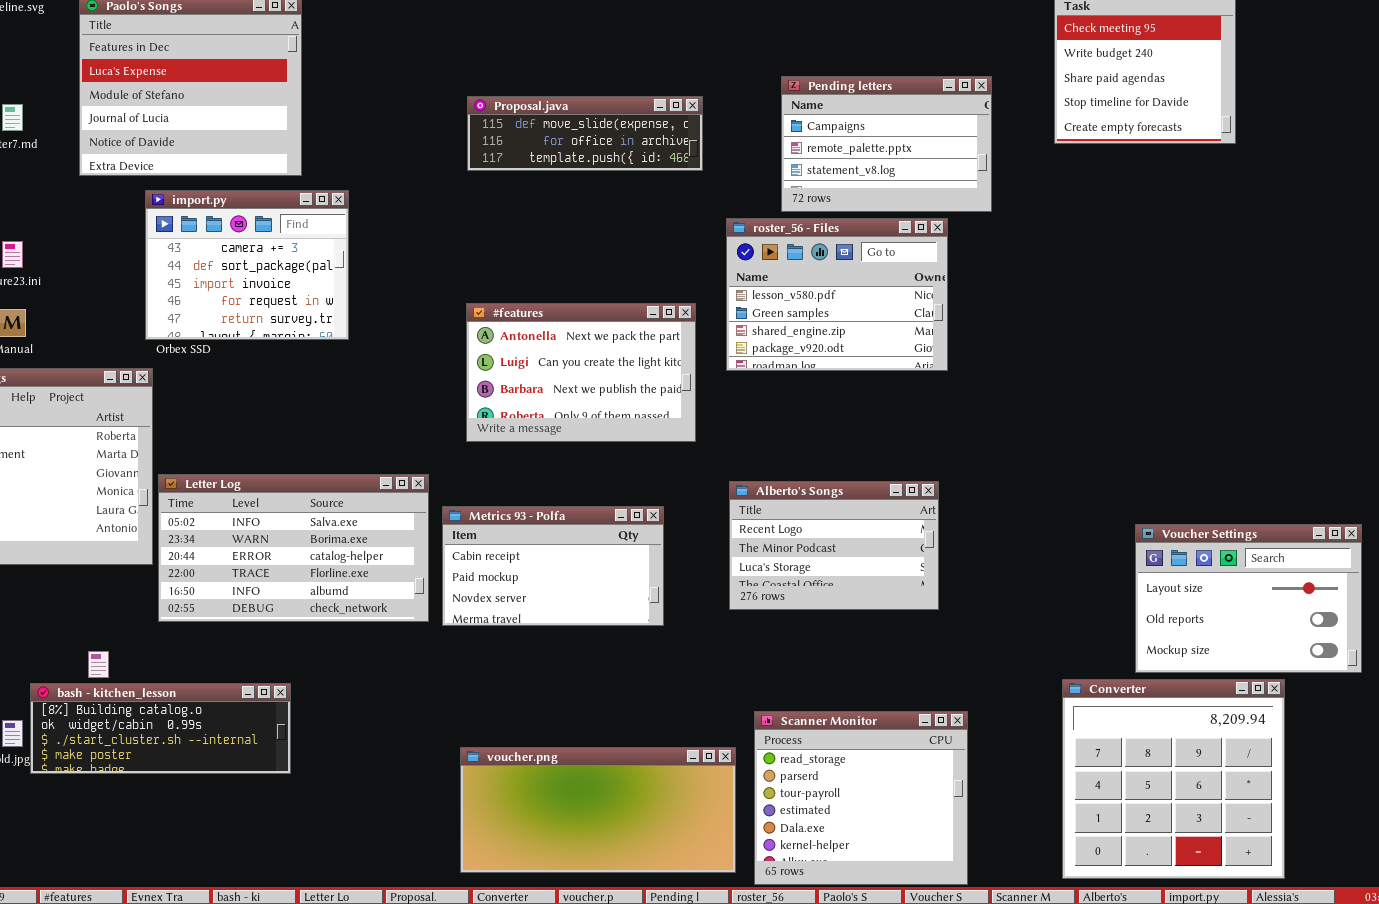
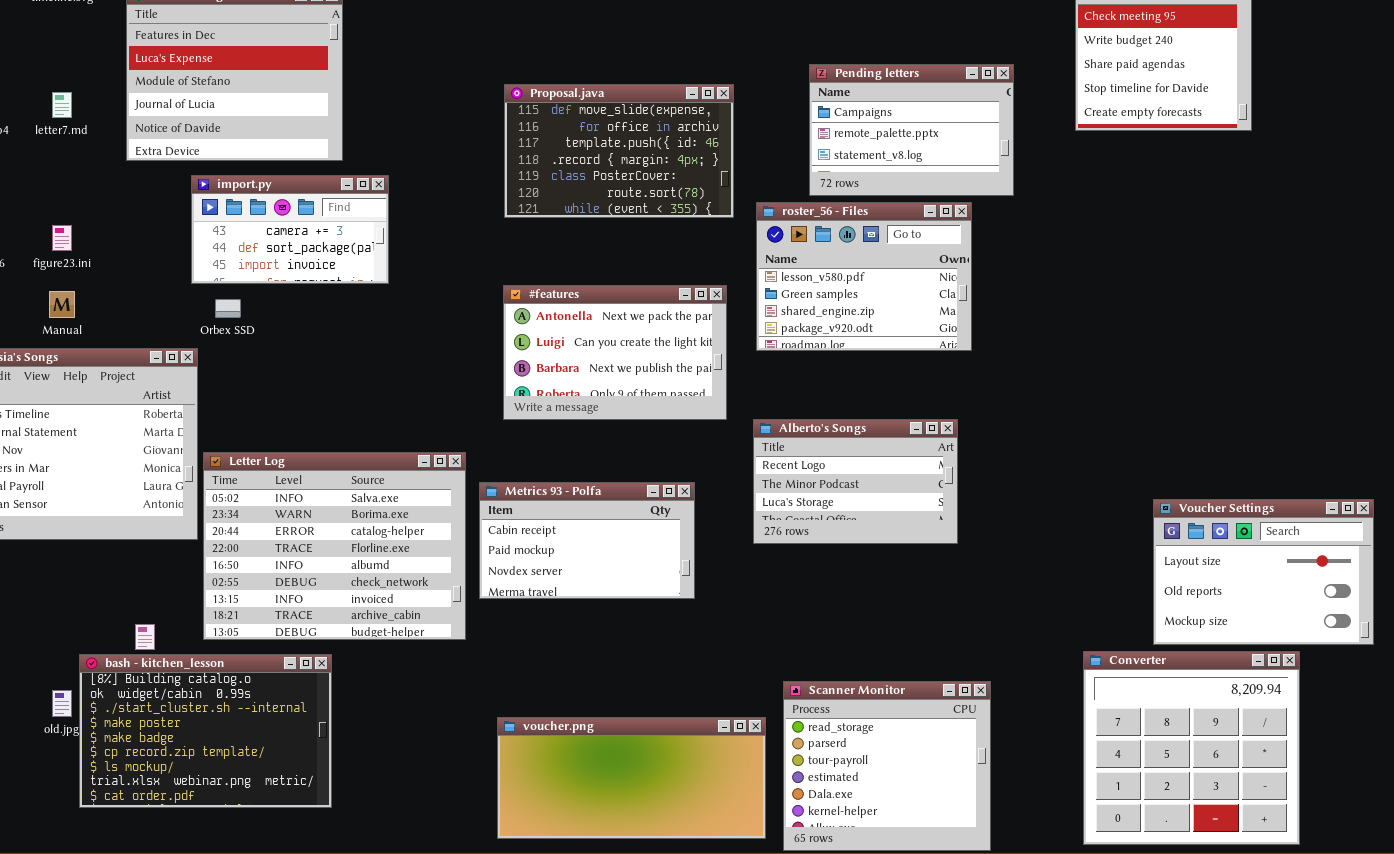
Proposal.java: [467,96,703,171] -> [504,84,734,218], resized
import.py: [145,190,349,340] -> [191,175,389,284], resized
Letter Log: [158,474,429,622] -> [203,452,466,640], resized
Alberto's Songs: [729,481,939,610] -> [753,419,958,544], moved
bash - kitchen_lesson: [30,683,291,774] -> [79,654,332,808], resized

